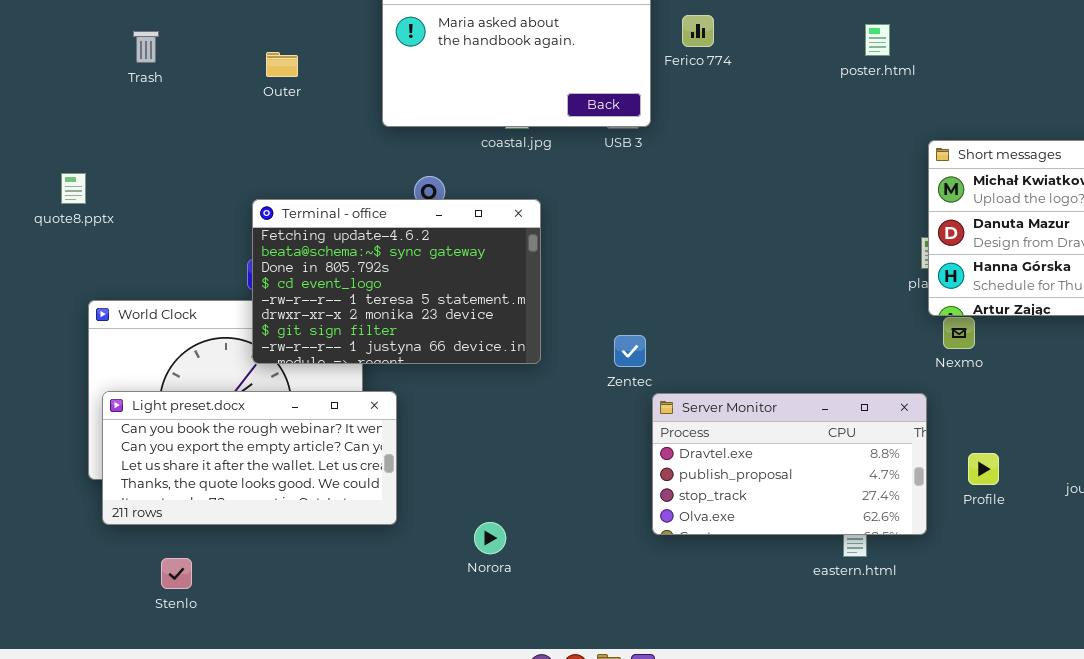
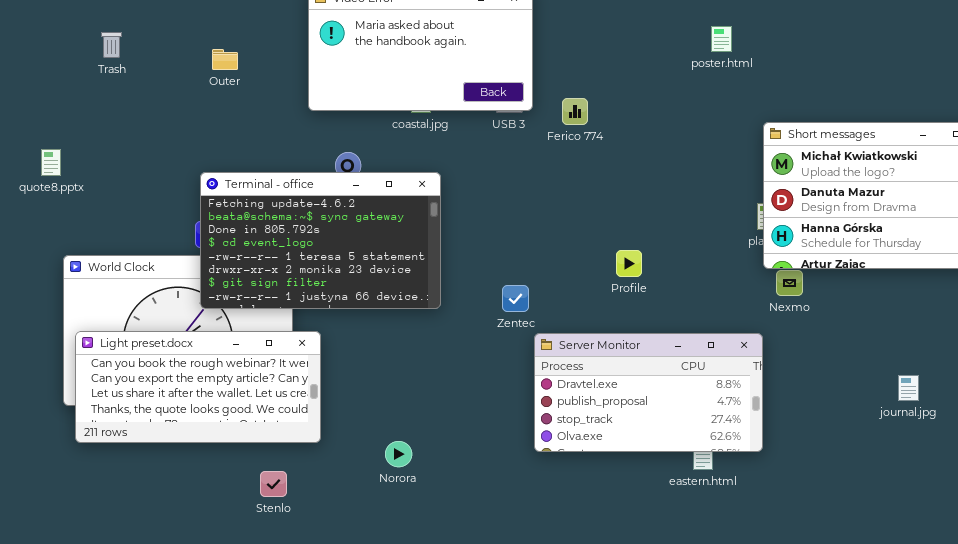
Ferico 774: [682,15,714,47] -> [562,98,588,125], moved
Profile: [968,453,999,485] -> [616,250,642,277], moved
Stenlo: [161,558,192,589] -> [260,471,287,497], moved

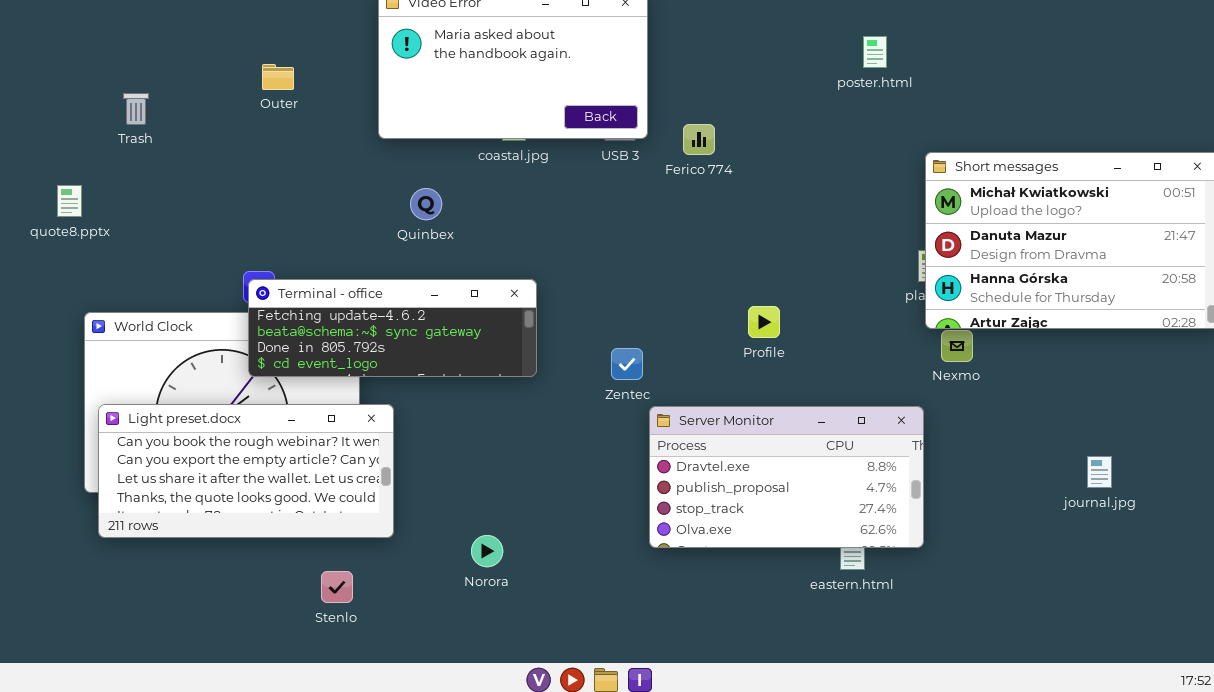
Trash: [101,32,122,58] -> [123,93,149,125], moved
Terminal - office: [200,172,441,309] -> [248,279,537,377], resized

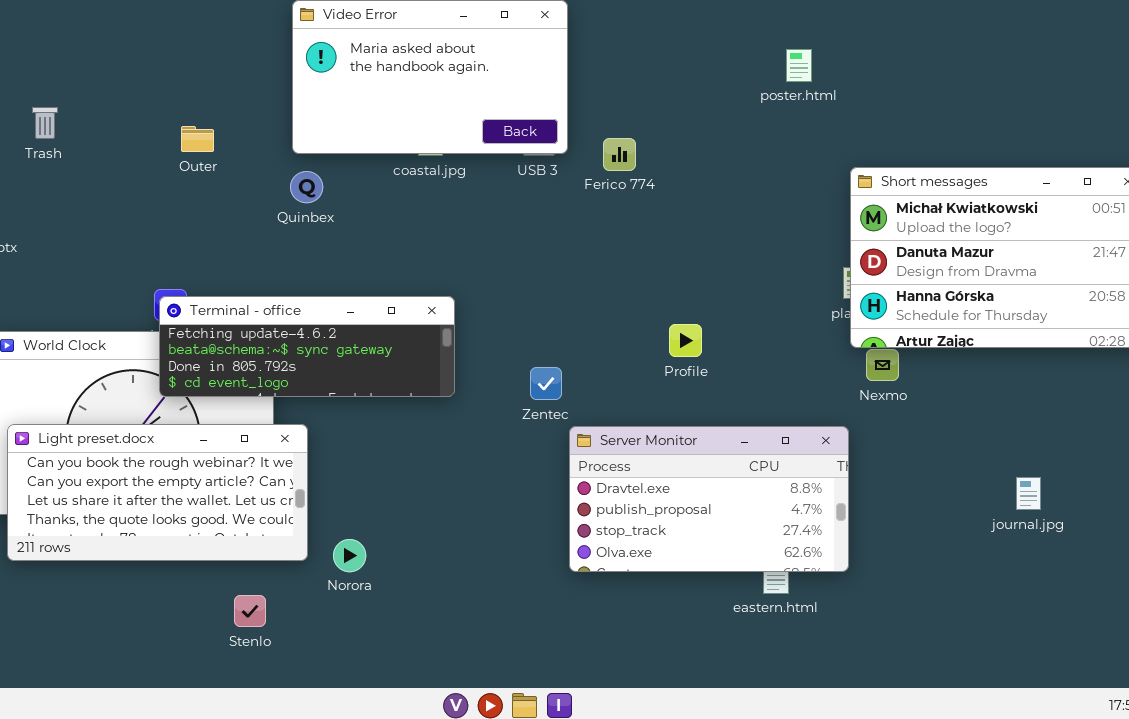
Outer: [262,64,294,90] -> [181,126,214,152], moved
Quinbex: [410,188,442,220] -> [290,171,323,203], moved
Norora: [471,535,503,567] -> [333,539,366,572], moved

